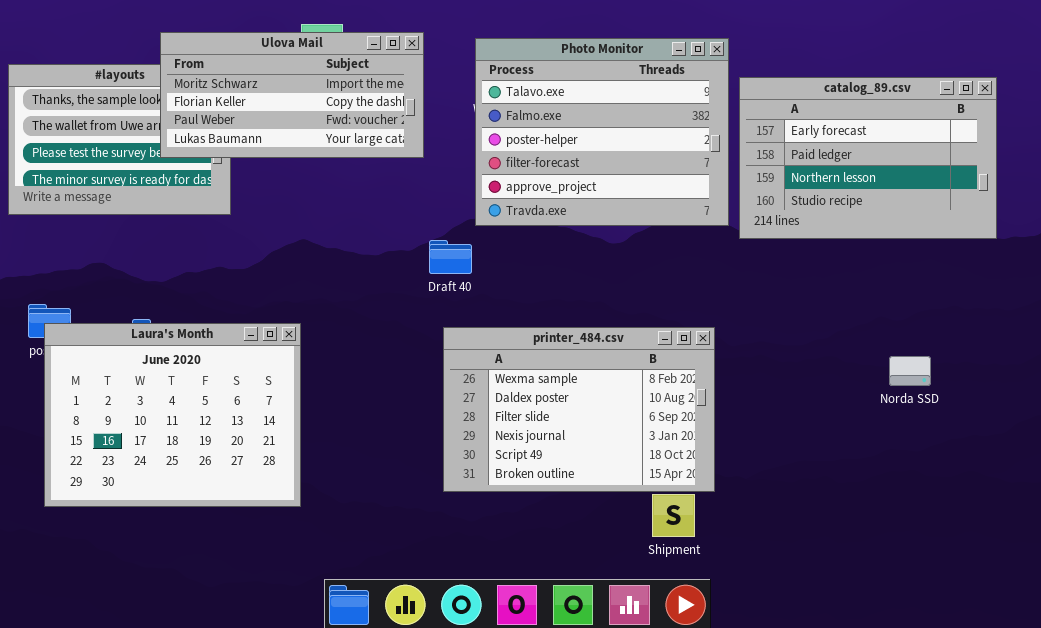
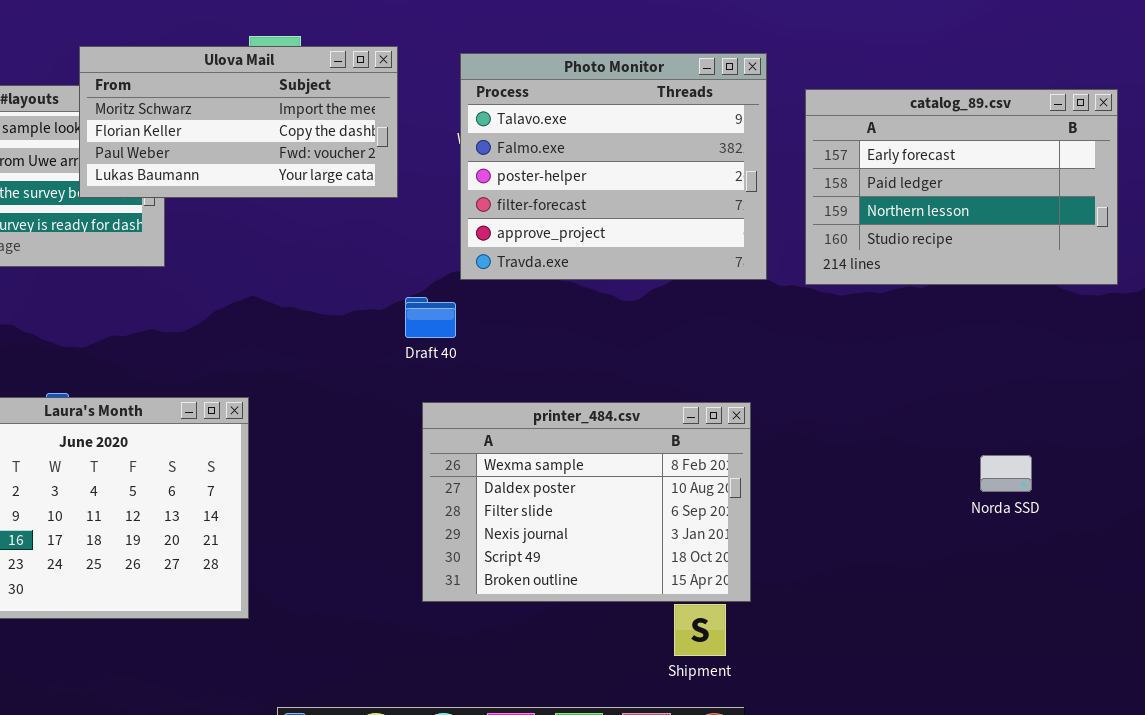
catalog_89.csv: [739,77,997,239] -> [805,89,1118,285], moved
Norda SSD: [889,356,931,386] -> [980,455,1032,492], moved

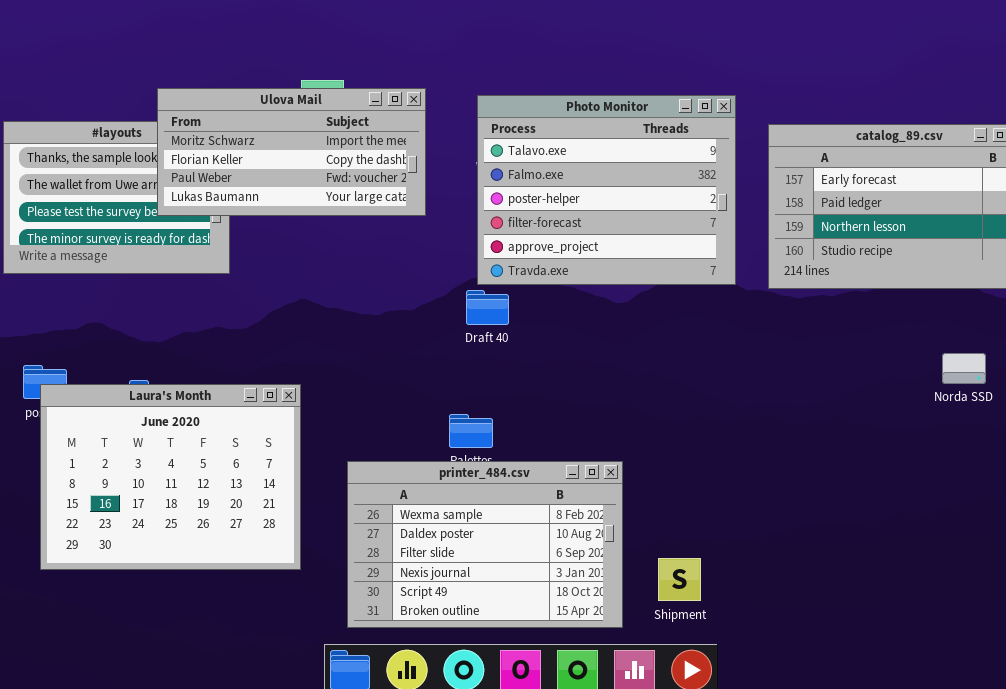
Draft 40: [405,297,456,338] -> [466,290,509,325], moved
printer_484.csv: [422,402,751,602] -> [347,461,623,628], moved
Norda SSD: [980,455,1032,492] -> [942,353,986,384], moved

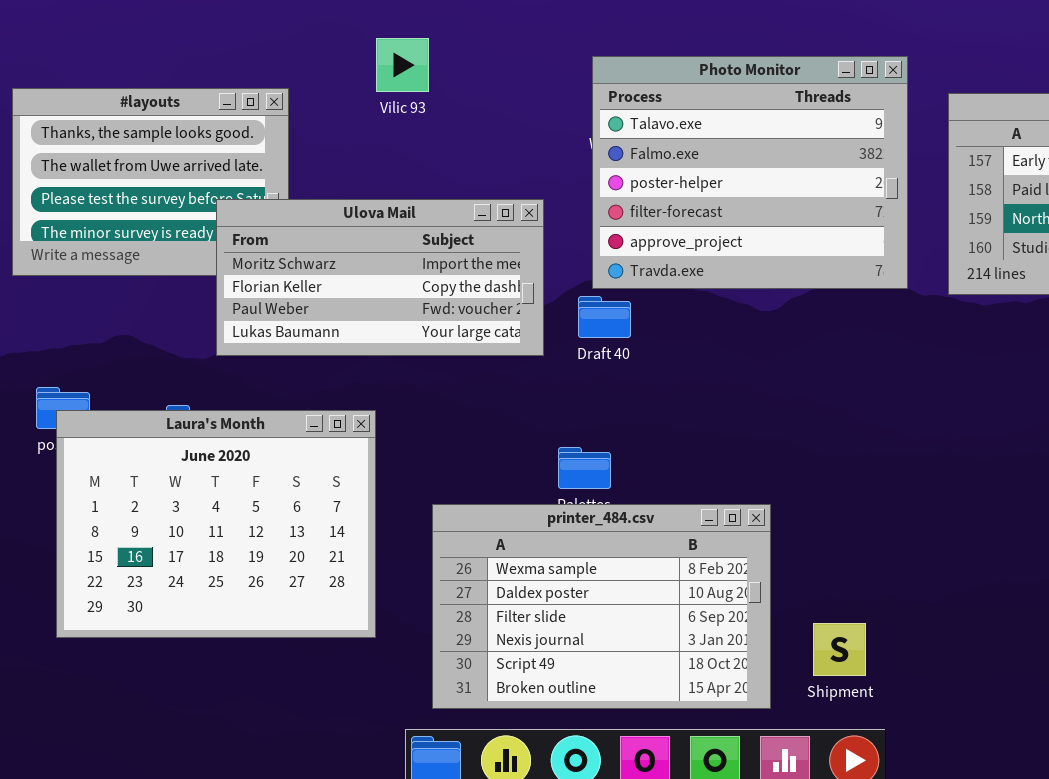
Ulova Mail: [157,88,426,216] -> [216,199,544,356], moved

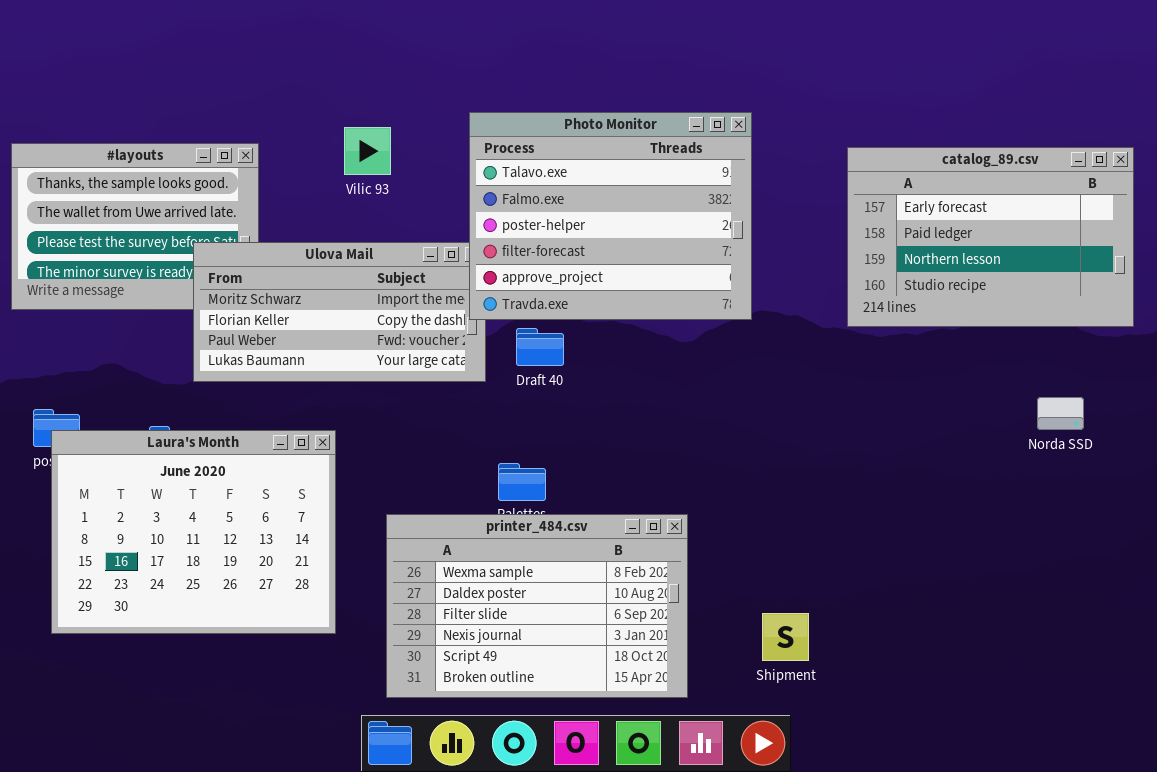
Vilic 93: [376,38,429,92] -> [344,127,391,175], moved
Photo Monitor: [592,56,908,289] -> [469,112,752,320], moved
Shipment: [813,623,866,676] -> [762,613,809,661], moved

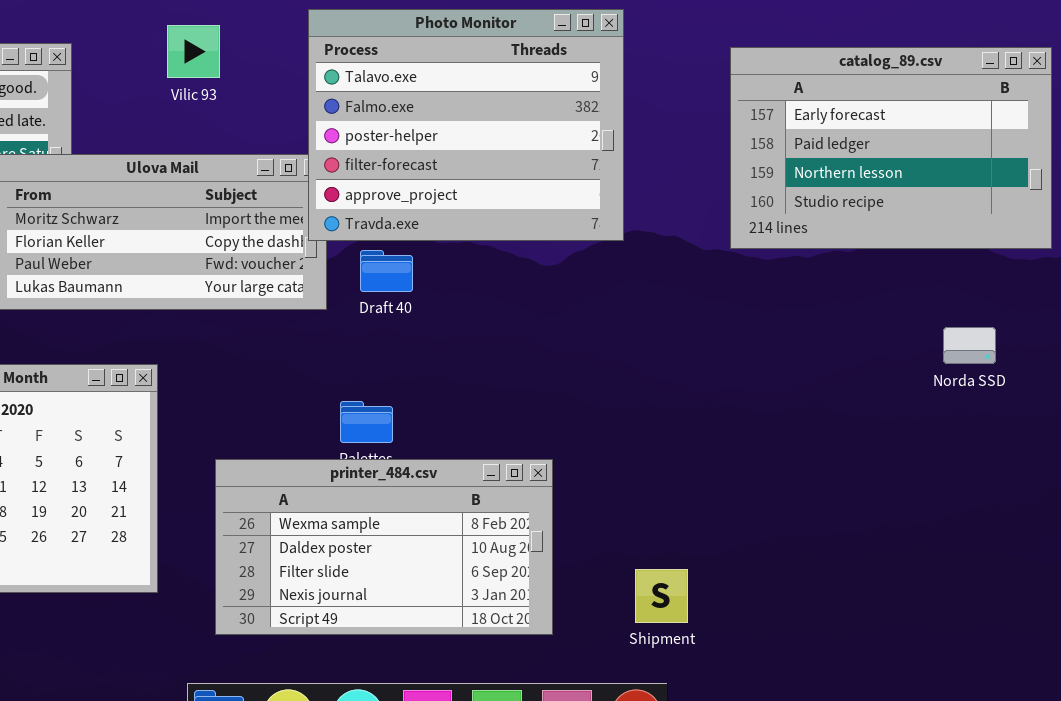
printer_484.csv: [386,514,688,698] -> [215,459,553,635], resized

